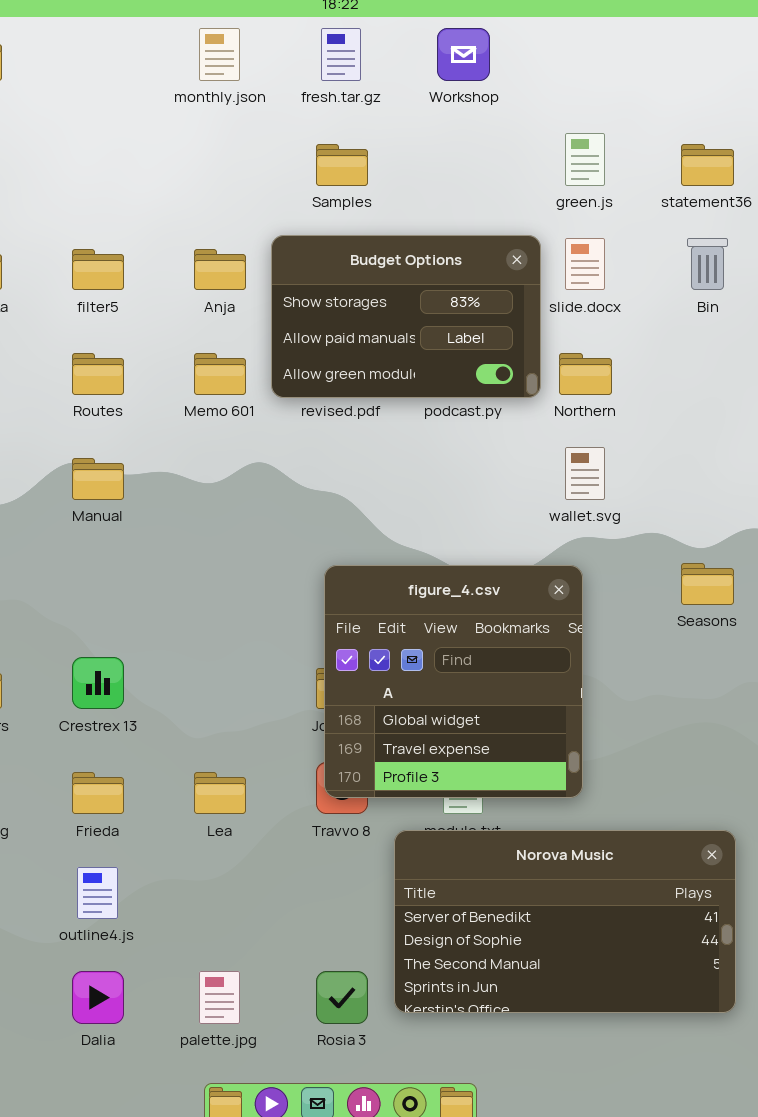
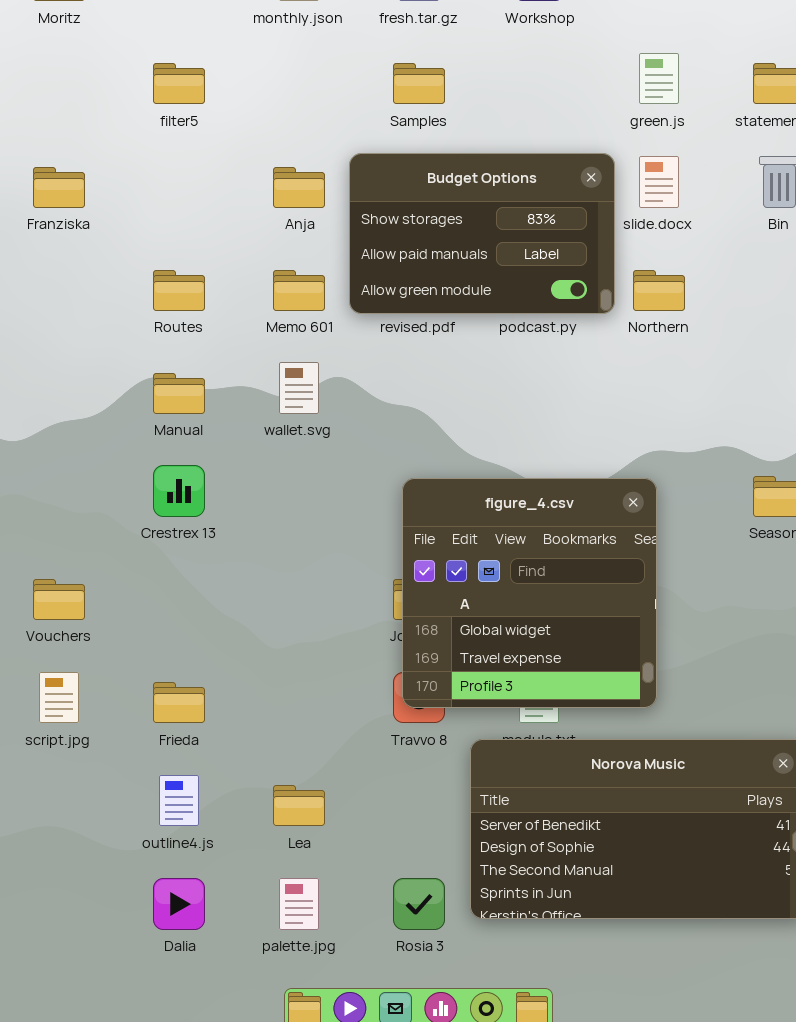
filter5: [72,249,124,290] -> [153,63,205,104], moved
wallet.svg: [565,447,605,500] -> [279,362,319,414], moved
Crestrex 13: [72,657,124,709] -> [153,465,205,517], moved
Lea: [194,772,246,814] -> [273,785,325,826], moved

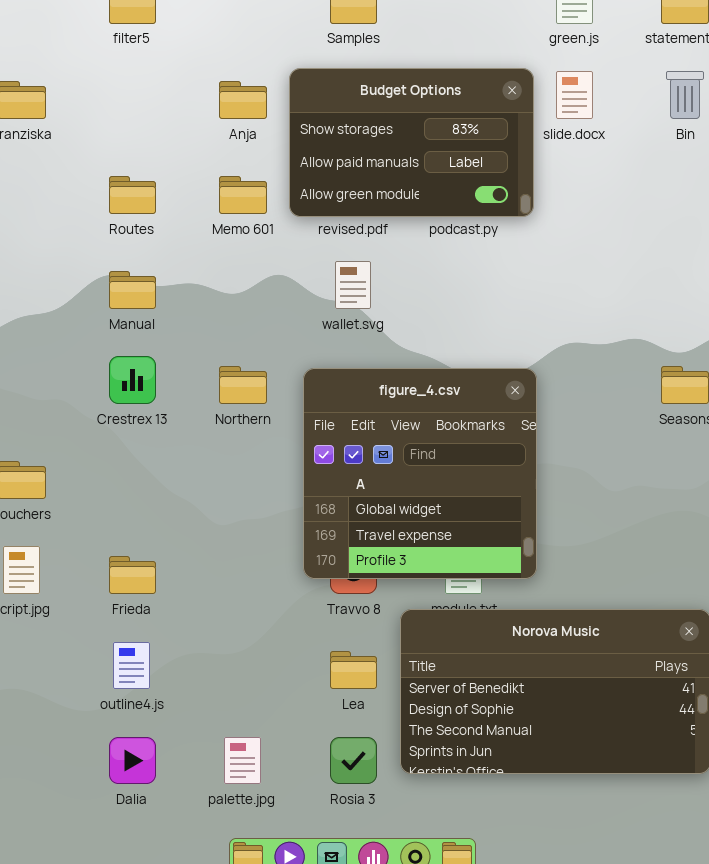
Northern: [633,270,685,311] -> [219,366,267,404], moved
wallet.svg: [279,362,319,414] -> [335,261,371,309], moved
figure_4.csv: [402,478,657,708] -> [303,368,537,579], moved
Lea: [273,785,325,826] -> [330,651,377,689], moved

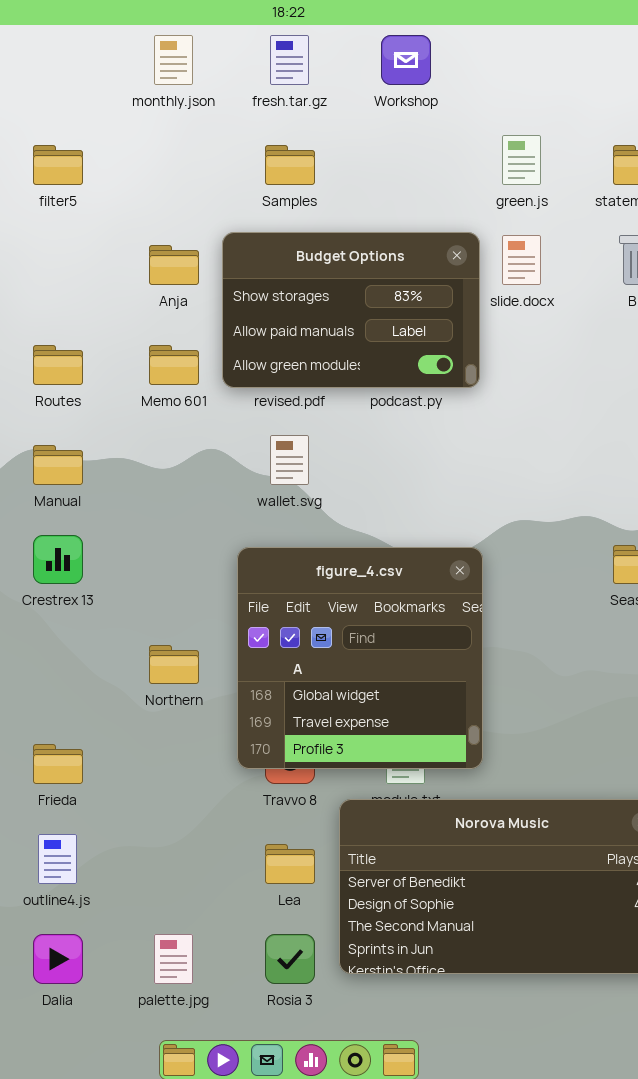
Northern: [219,366,267,404] -> [149,645,199,684], moved

